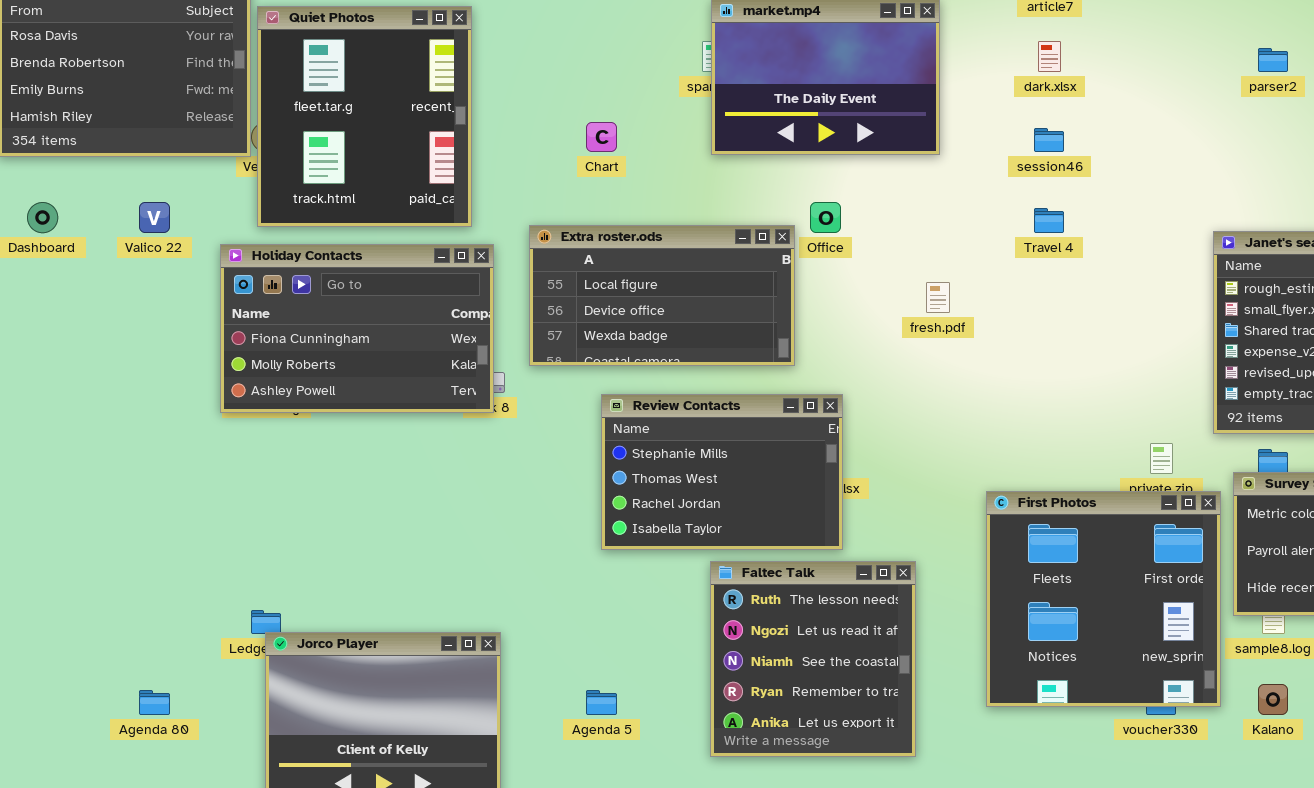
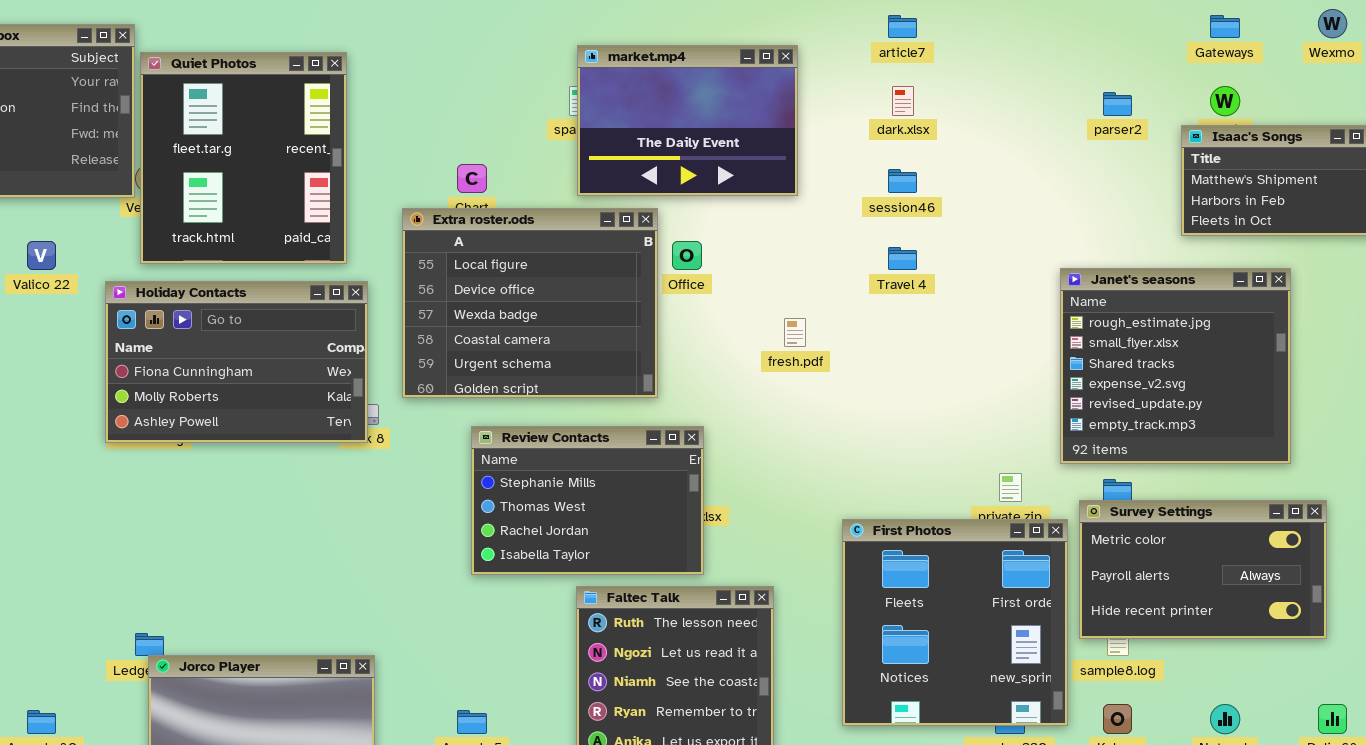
Extra roster.ods: [529,225,795,366] -> [402,208,658,398], resized

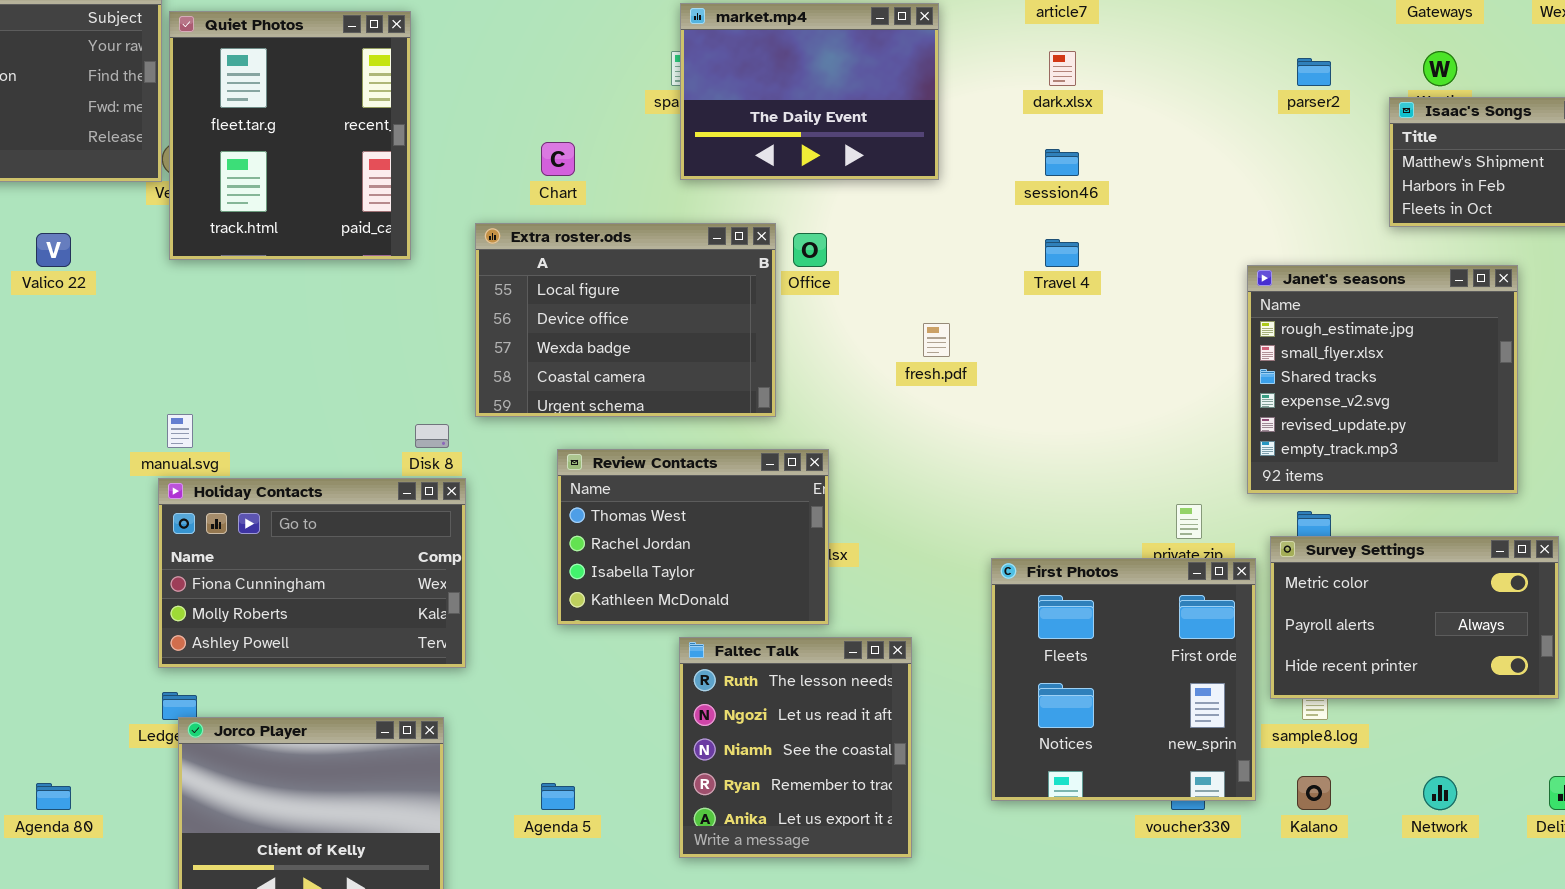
Extra roster.ods: [402,208,658,398] -> [475,223,776,417], resized
Holiday Contacts: [105,281,368,443] -> [158,478,466,668], moved
Review Contacts: [471,426,704,575] -> [557,449,829,625], scrolled down 1 row

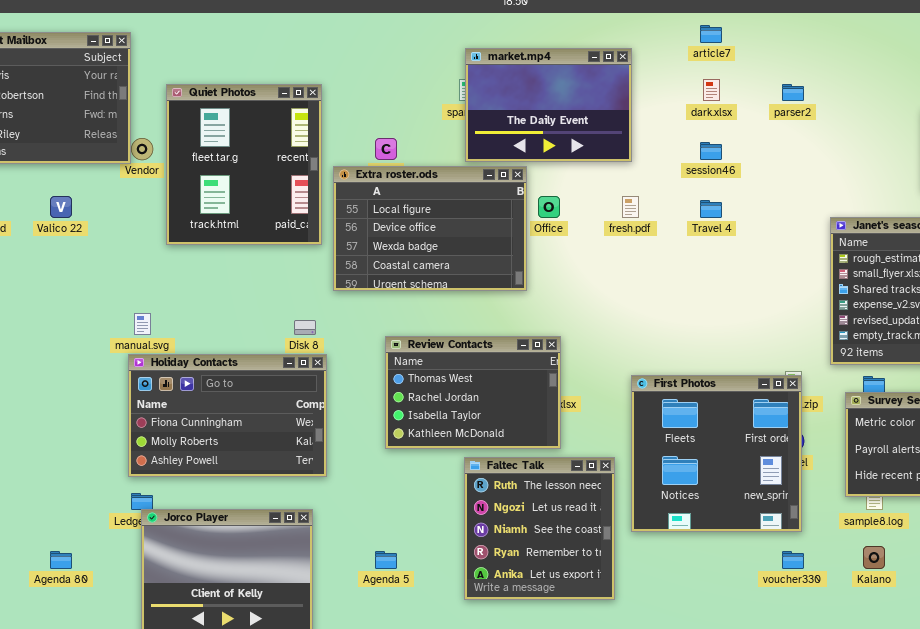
Quiet Photos: [169,11,411,260] -> [166,84,322,245], moved
parser2: [1297,58,1331,86] -> [782,84,804,101], moved
Extra roster.ods: [475,223,776,417] -> [333,166,527,291], moved
fresh.pdf: [923,323,950,357] -> [622,196,639,218], moved
First Photos: [991,558,1256,801] -> [631,375,802,532], moved

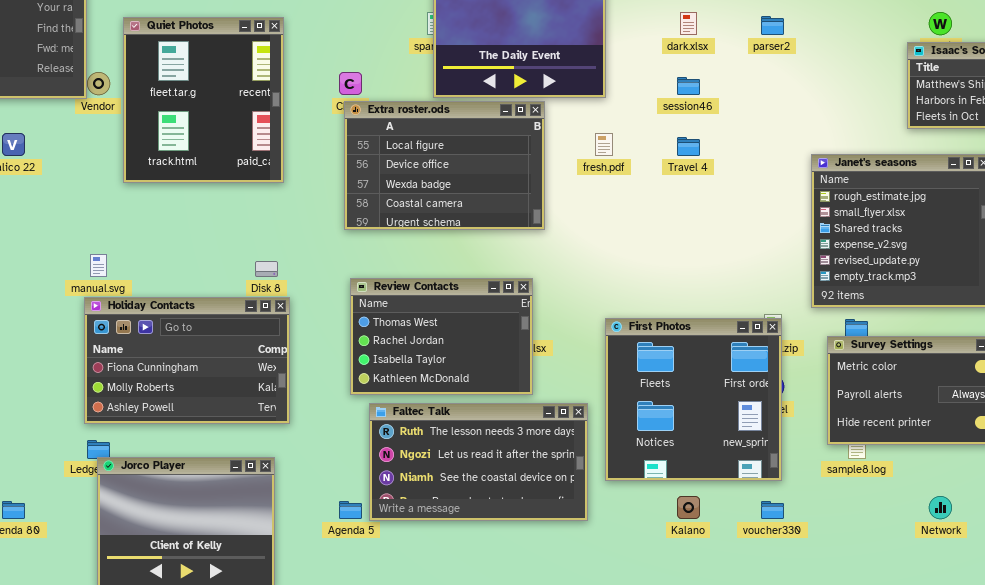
Extra roster.ods: [333,166,527,291] -> [344,101,545,230], moved
Faltec Talk: [464,457,615,600] -> [369,403,588,521], resized
Kalano: [863,546,885,569] -> [677,496,700,519], moved

